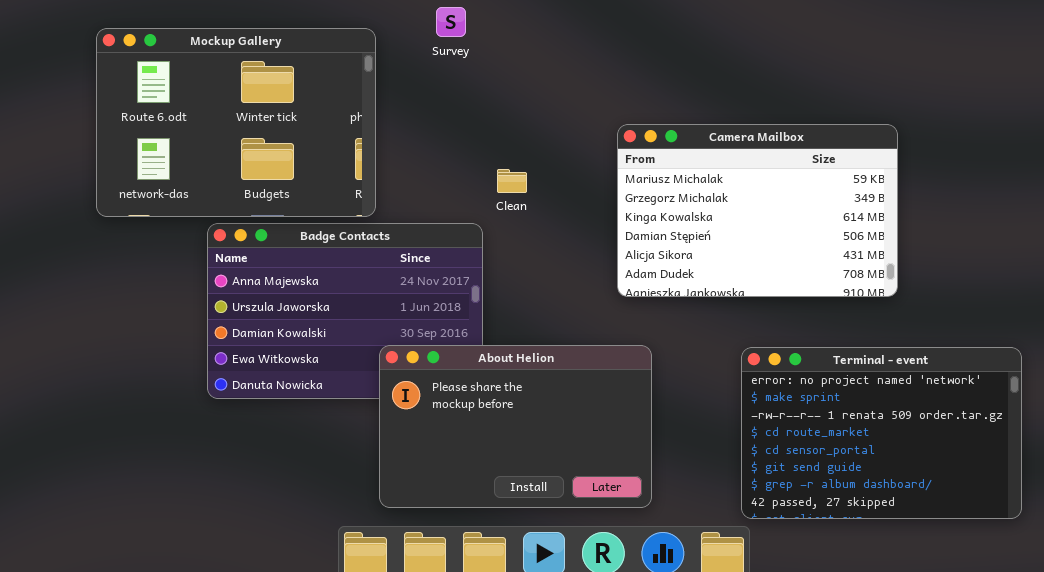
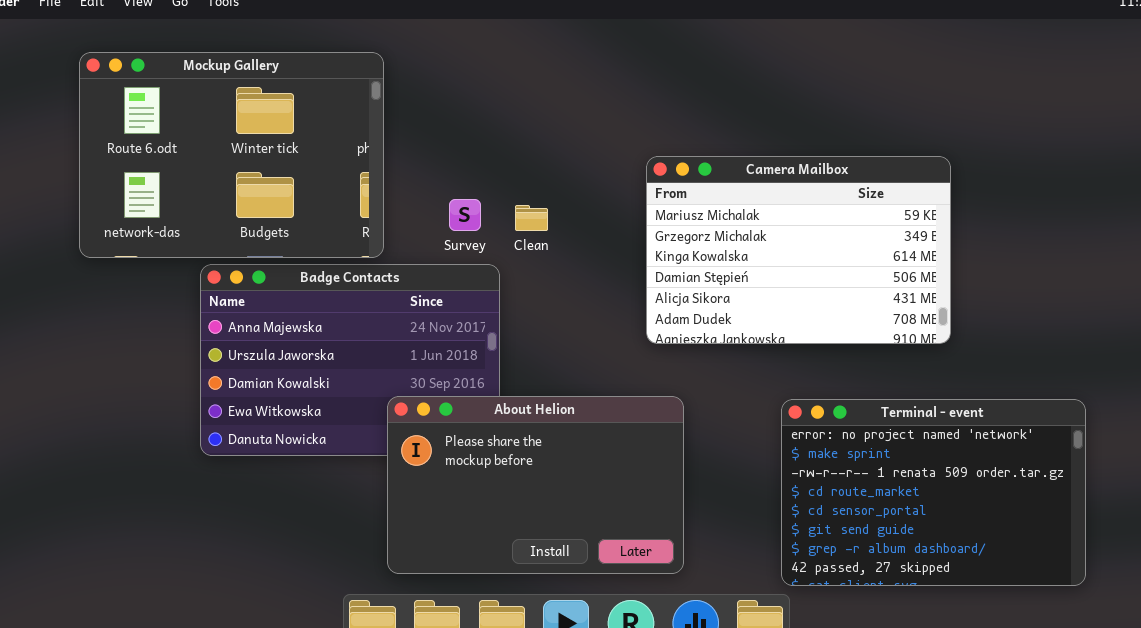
Survey: [436,7,466,37] -> [449,199,481,231], moved

